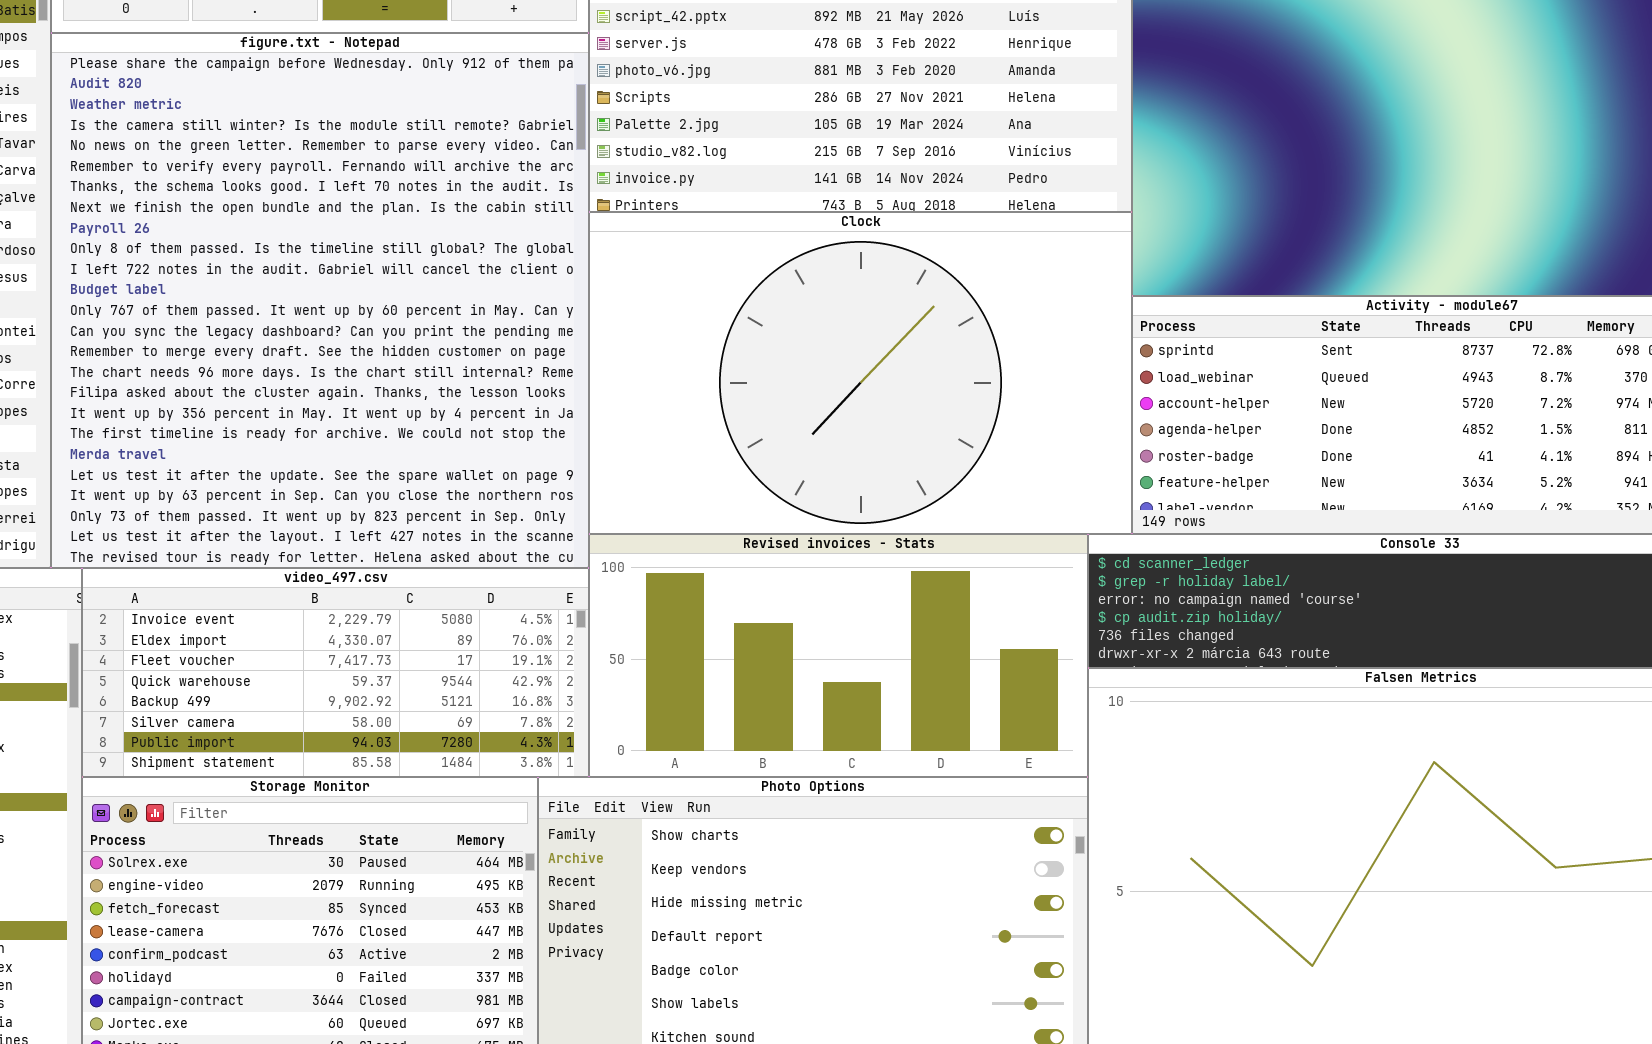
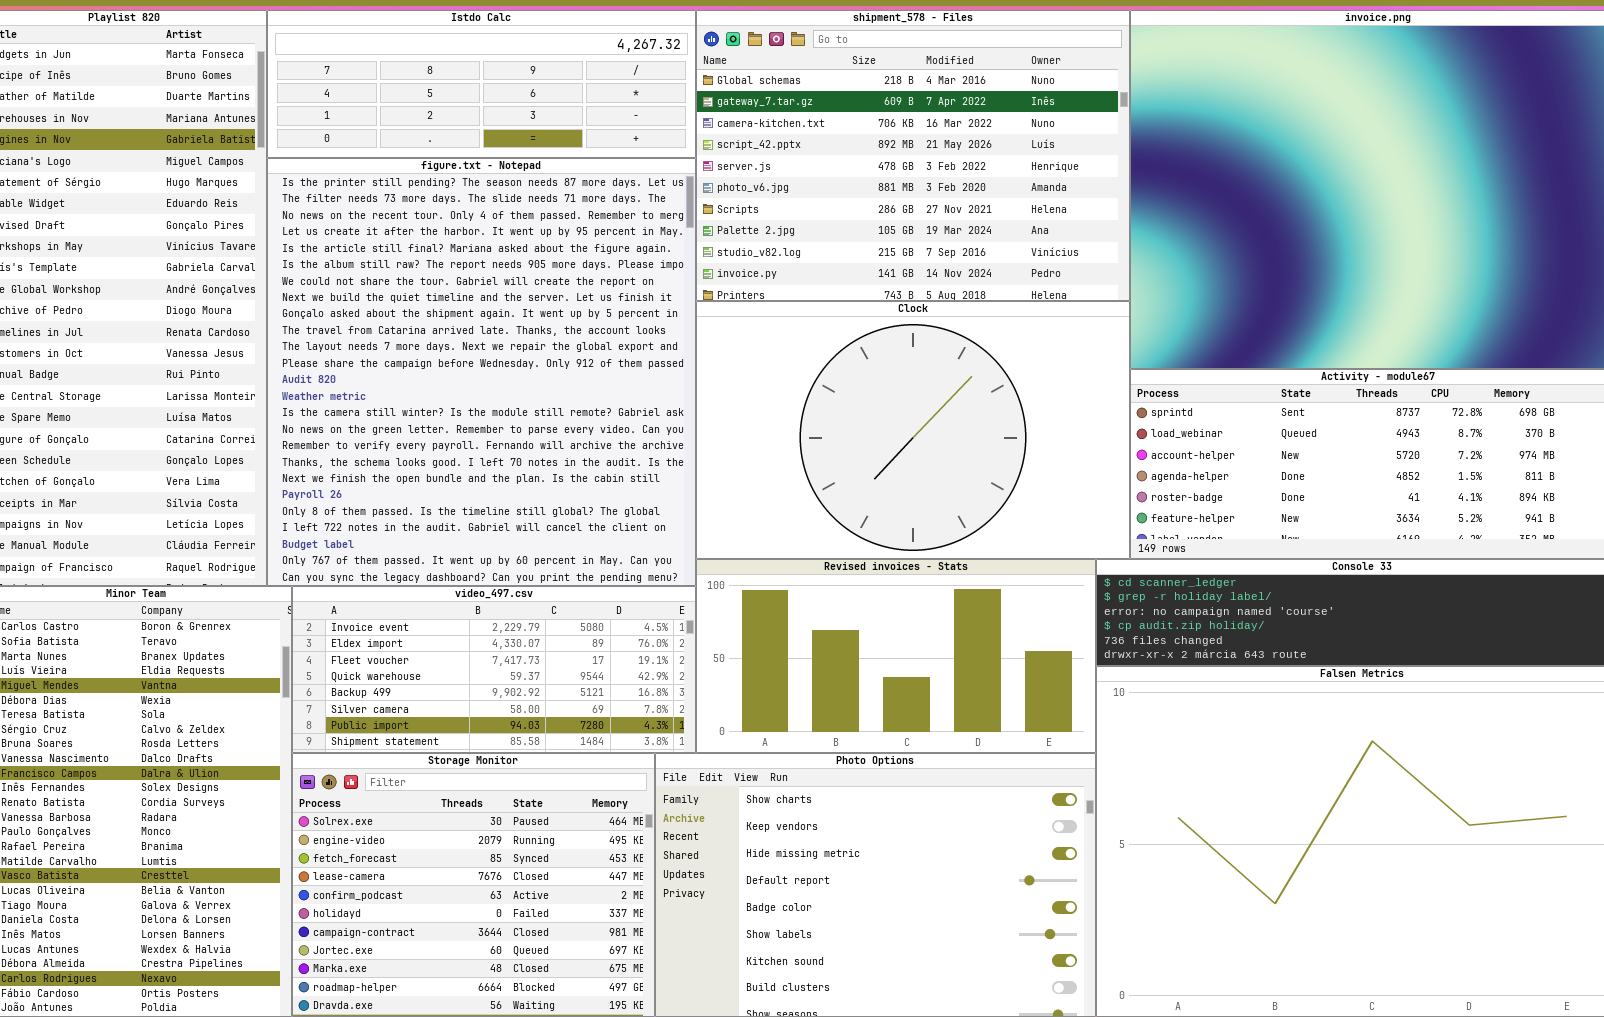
figure.txt - Notepad: [51,33,589,568] -> [267,158,696,586], scrolled up 11 rows

